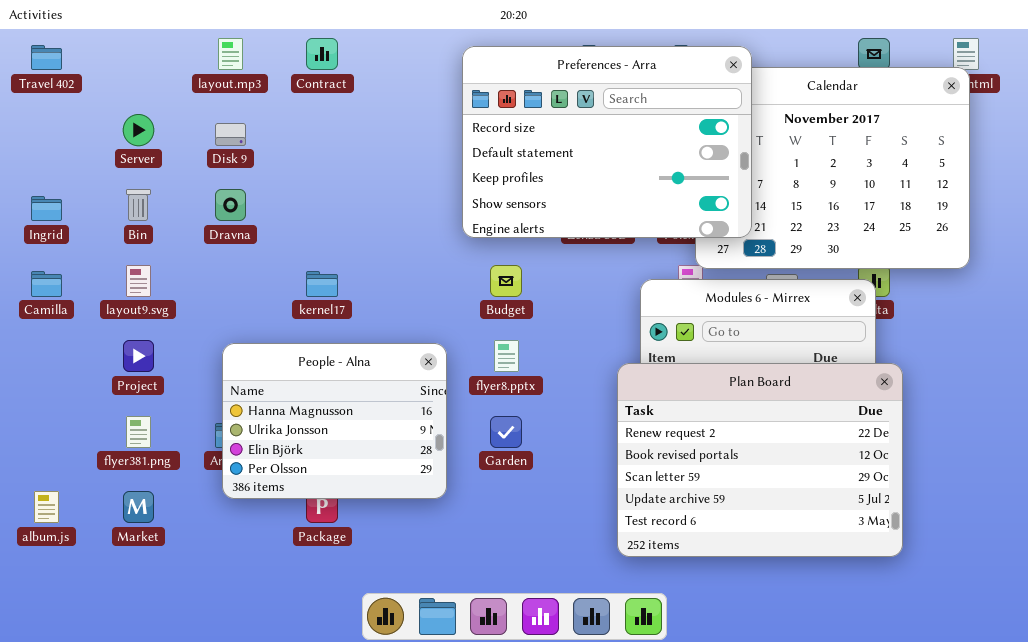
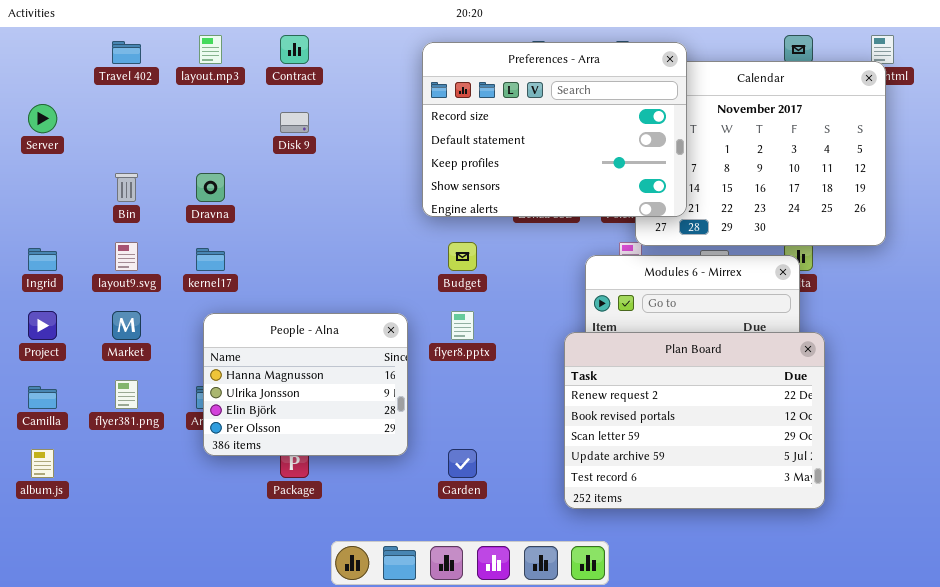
Travel 402: [31,45,62,70] -> [112,41,141,64], moved
Server: [123,114,154,146] -> [28,104,57,133], moved
Disk 9: [215,123,246,146] -> [280,112,309,133], moved
Ingrid: [31,196,62,221] -> [28,248,57,271], moved
Camilla: [31,271,62,297] -> [28,386,57,409], moved
kernel17: [306,271,338,297] -> [196,248,225,271], moved
Project: [123,340,154,372] -> [28,311,57,340], moved
Garden: [490,416,522,448] -> [448,449,477,478], moved
Market: [123,491,154,523] -> [112,311,141,340], moved

